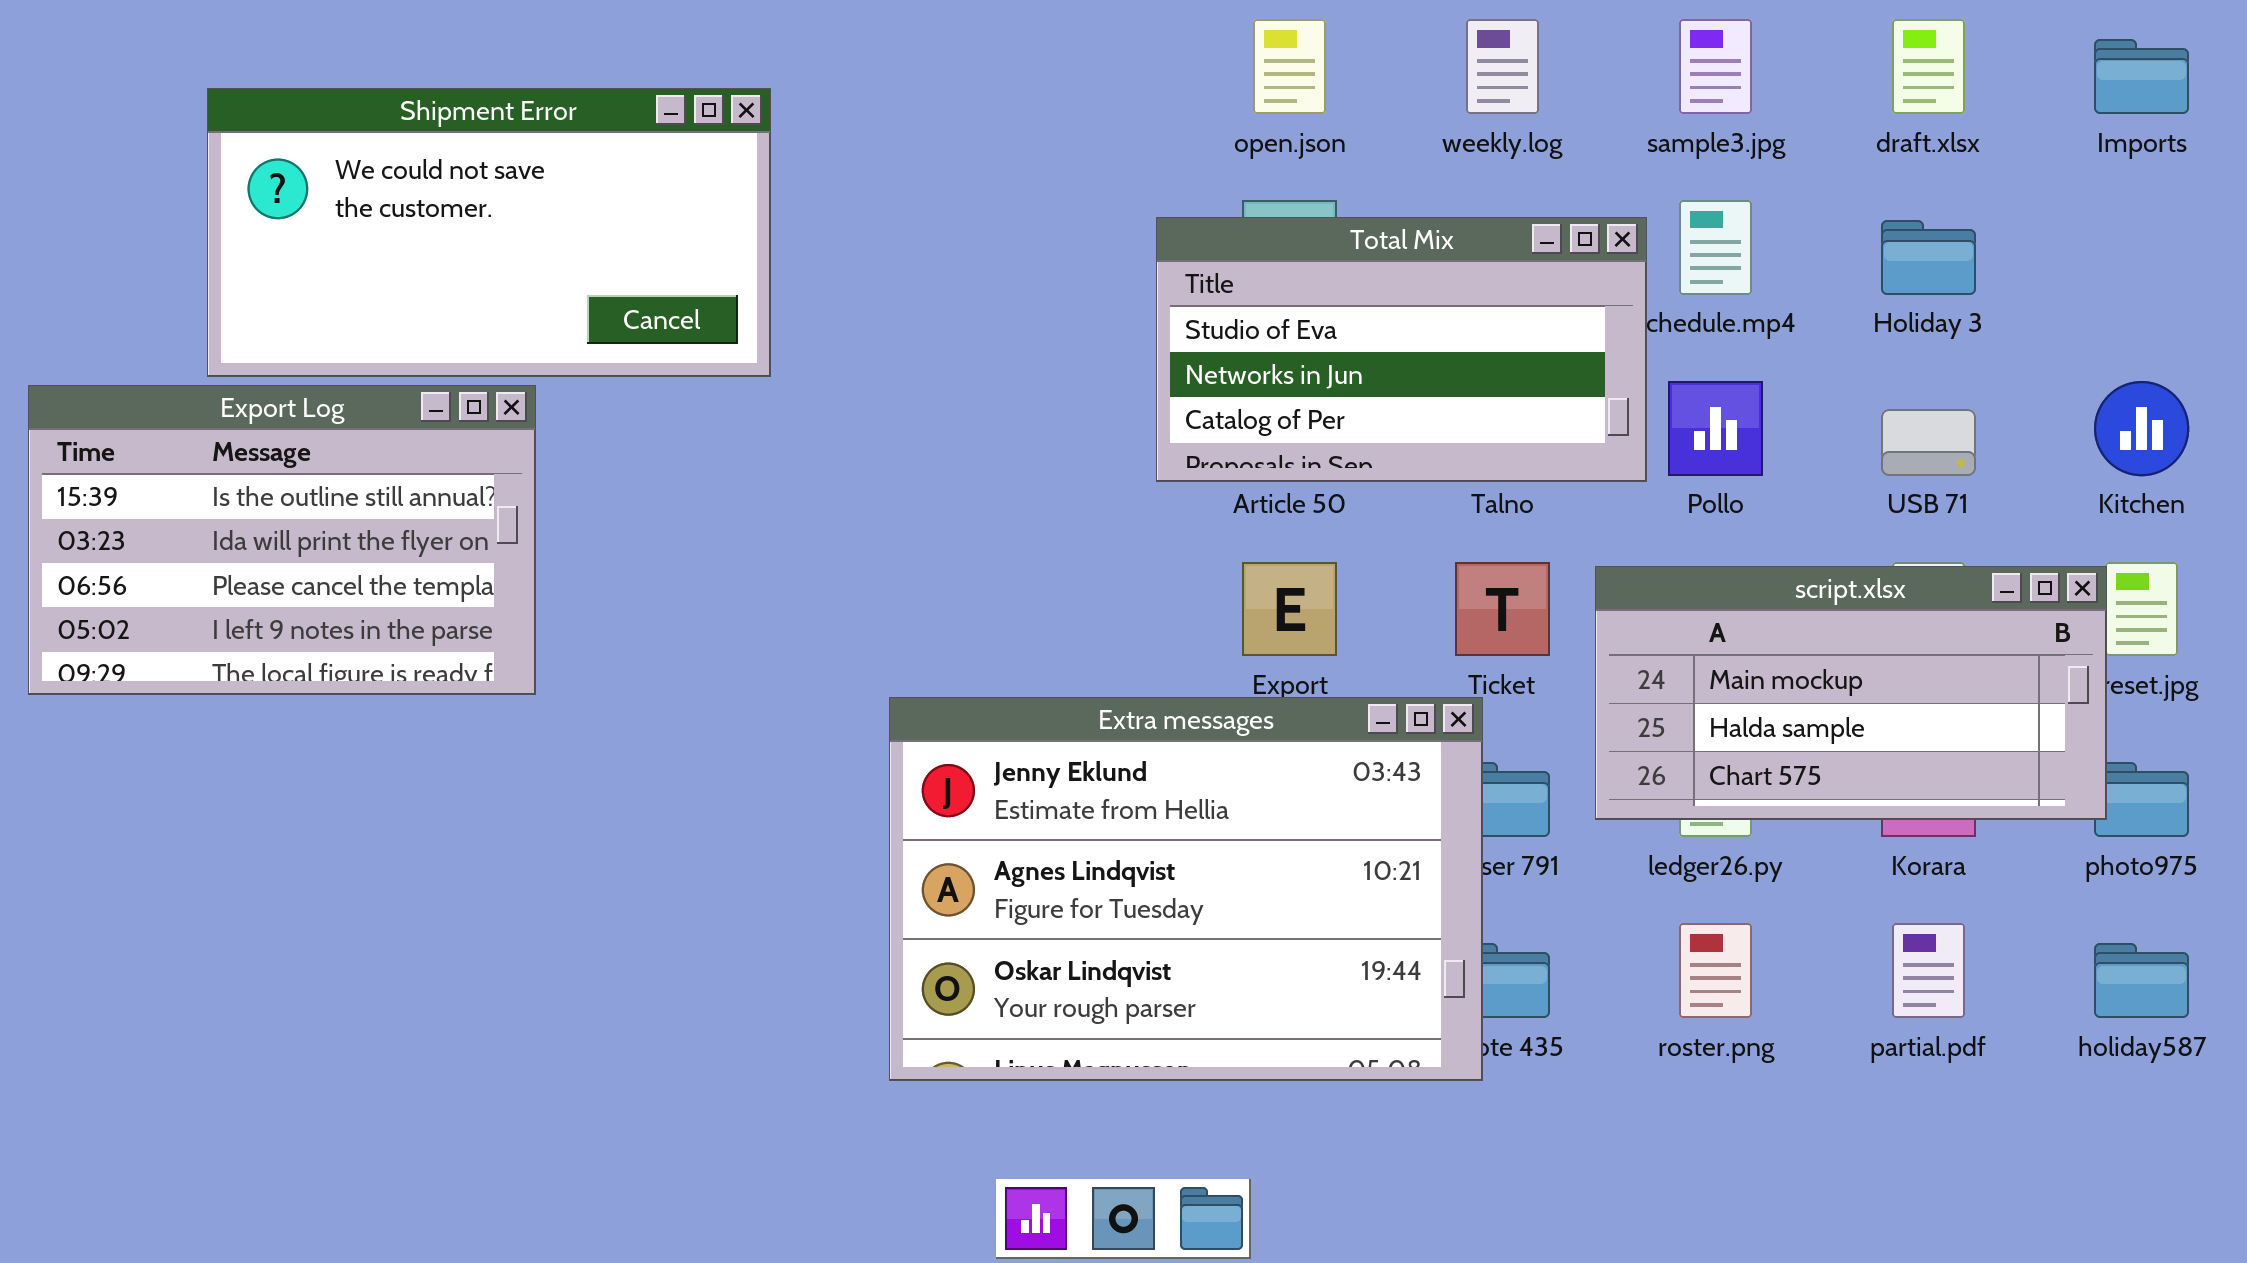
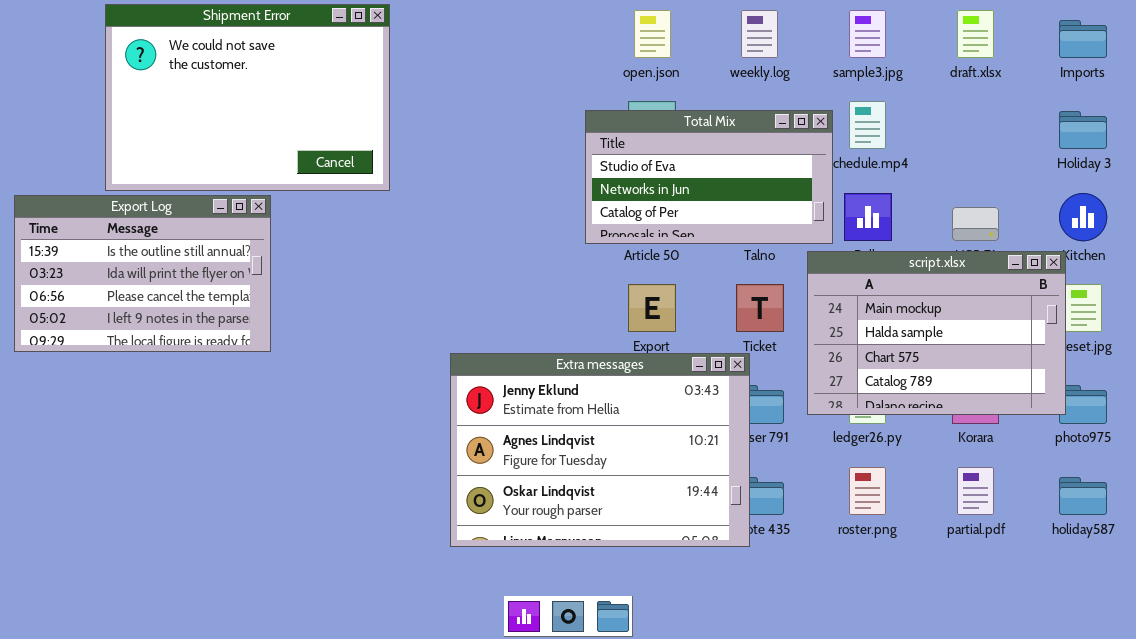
Shipment Error: [207,88,771,377] -> [105,4,390,191], resized
Holiday 3: [1881,220,1976,295] -> [1059,111,1107,149], moved
script.xlsx: [1595,566,2107,820] -> [807,251,1066,415], resized

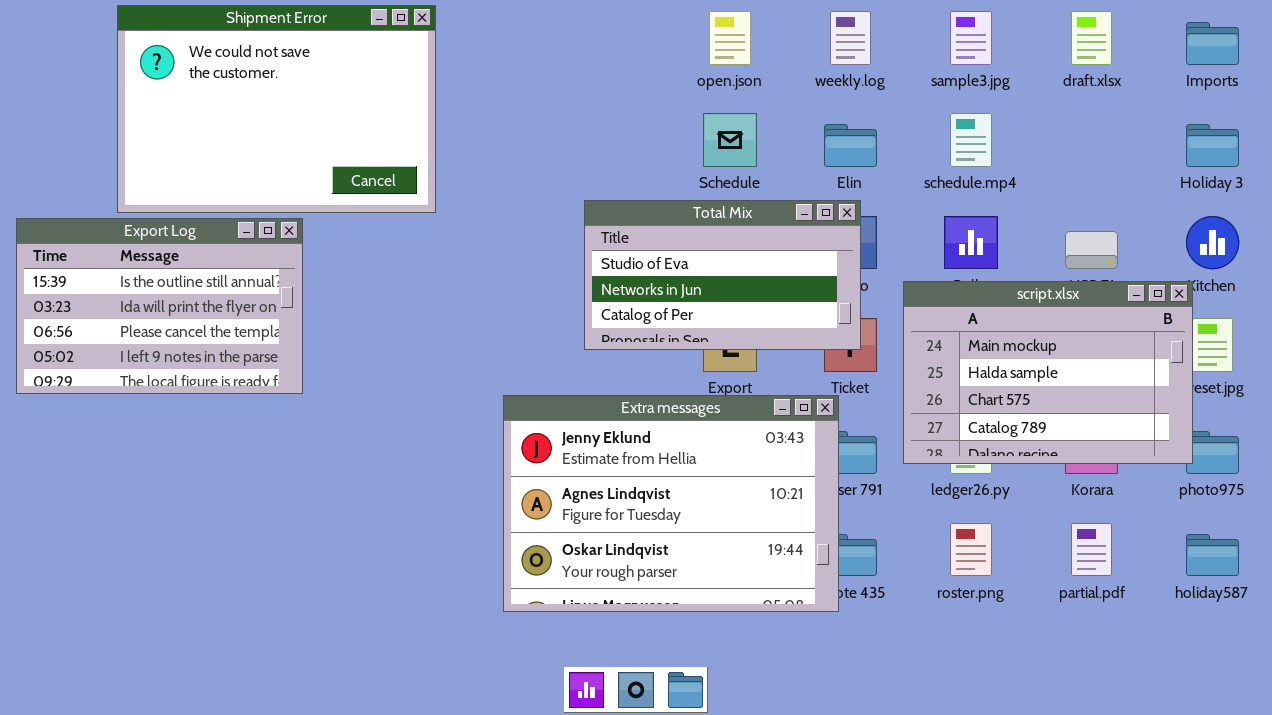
Total Mix: [585,110,833,244] -> [584,200,861,350], moved

